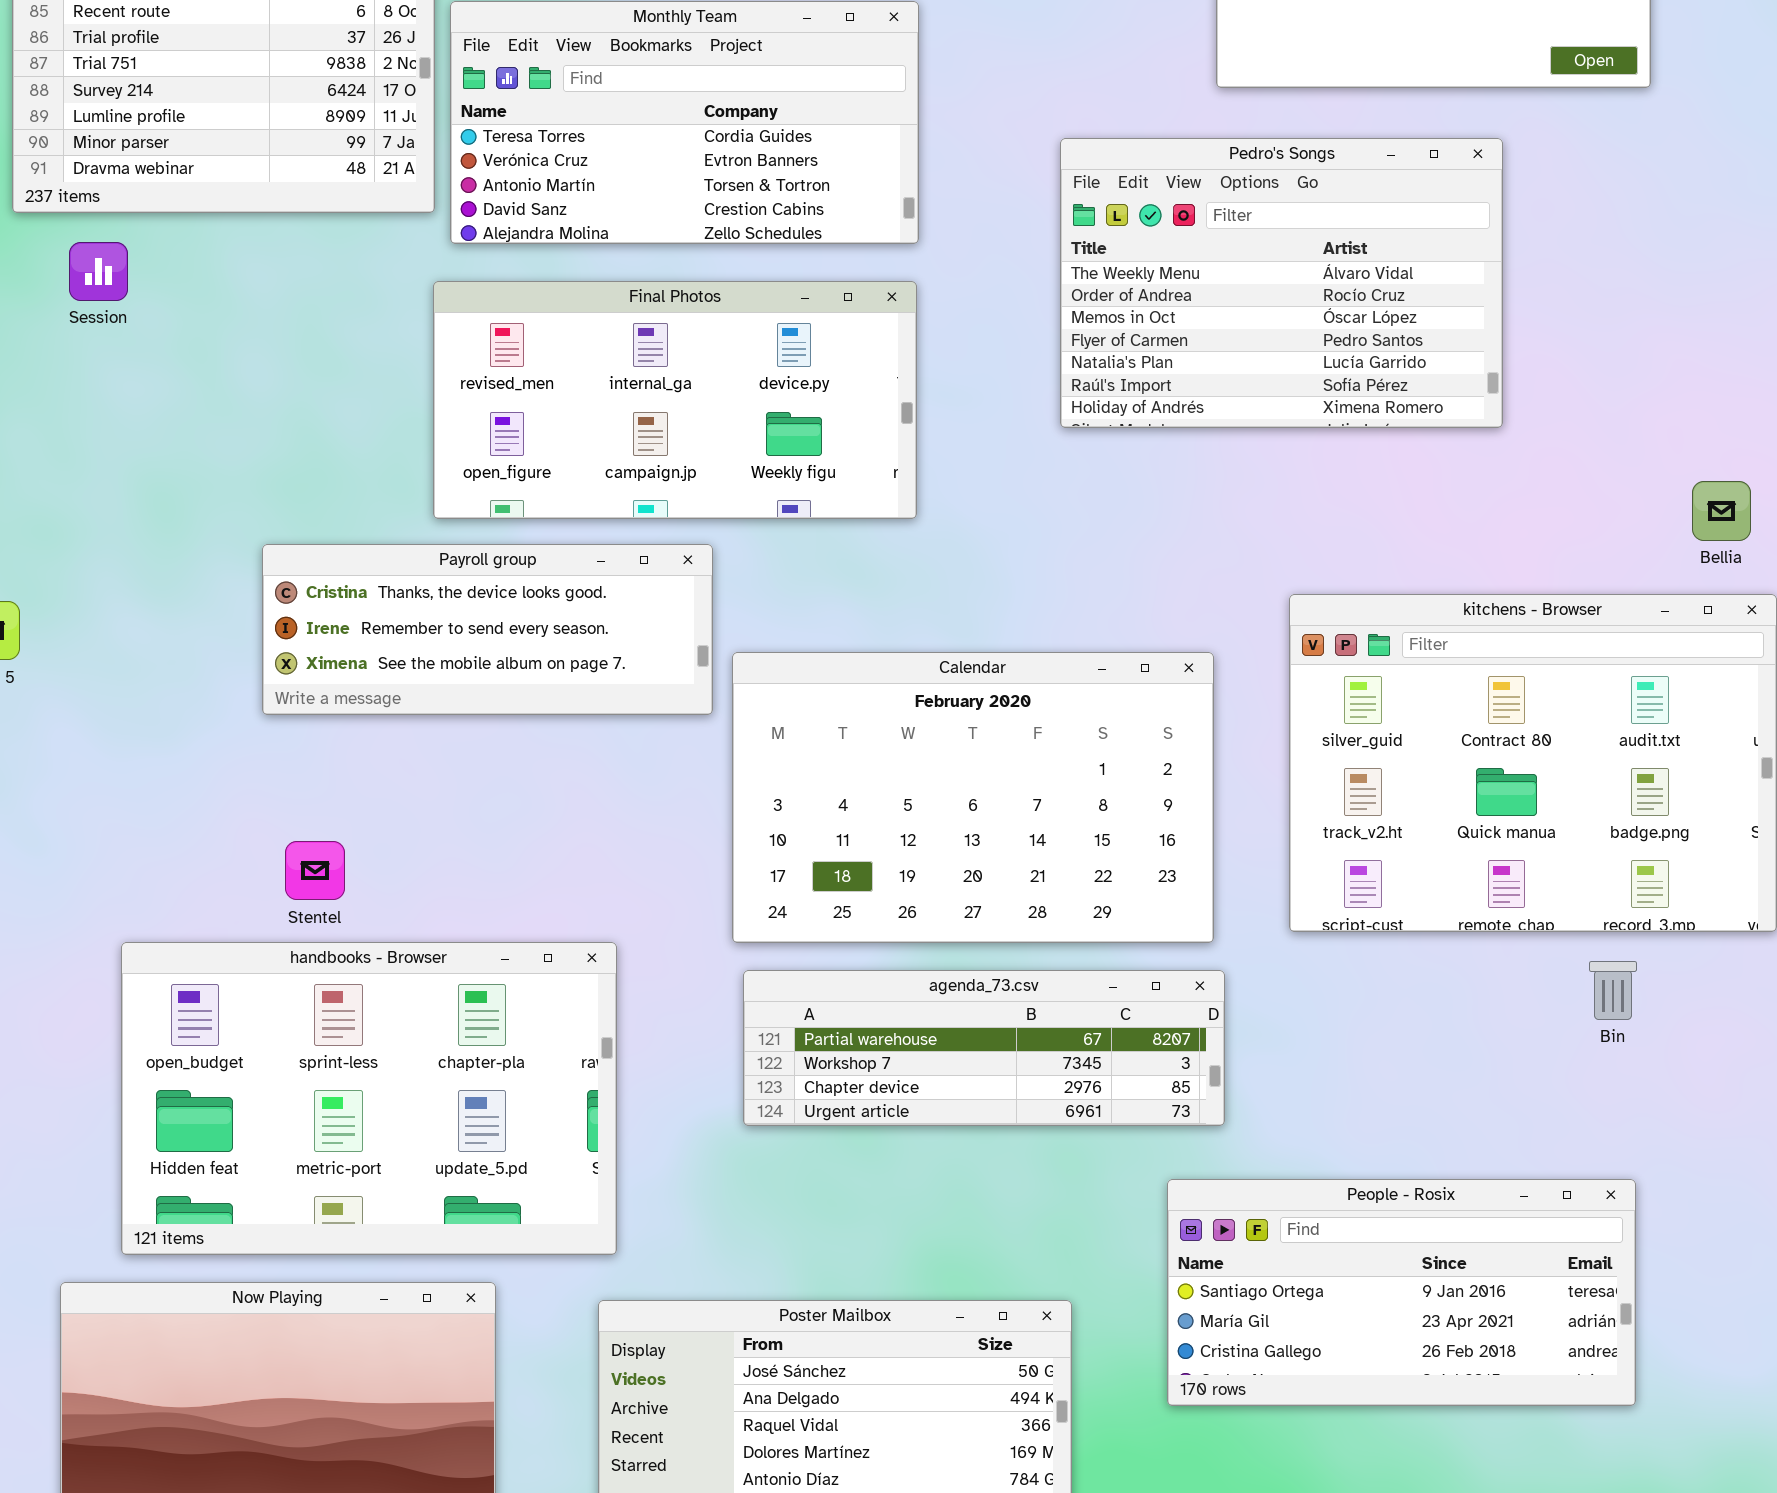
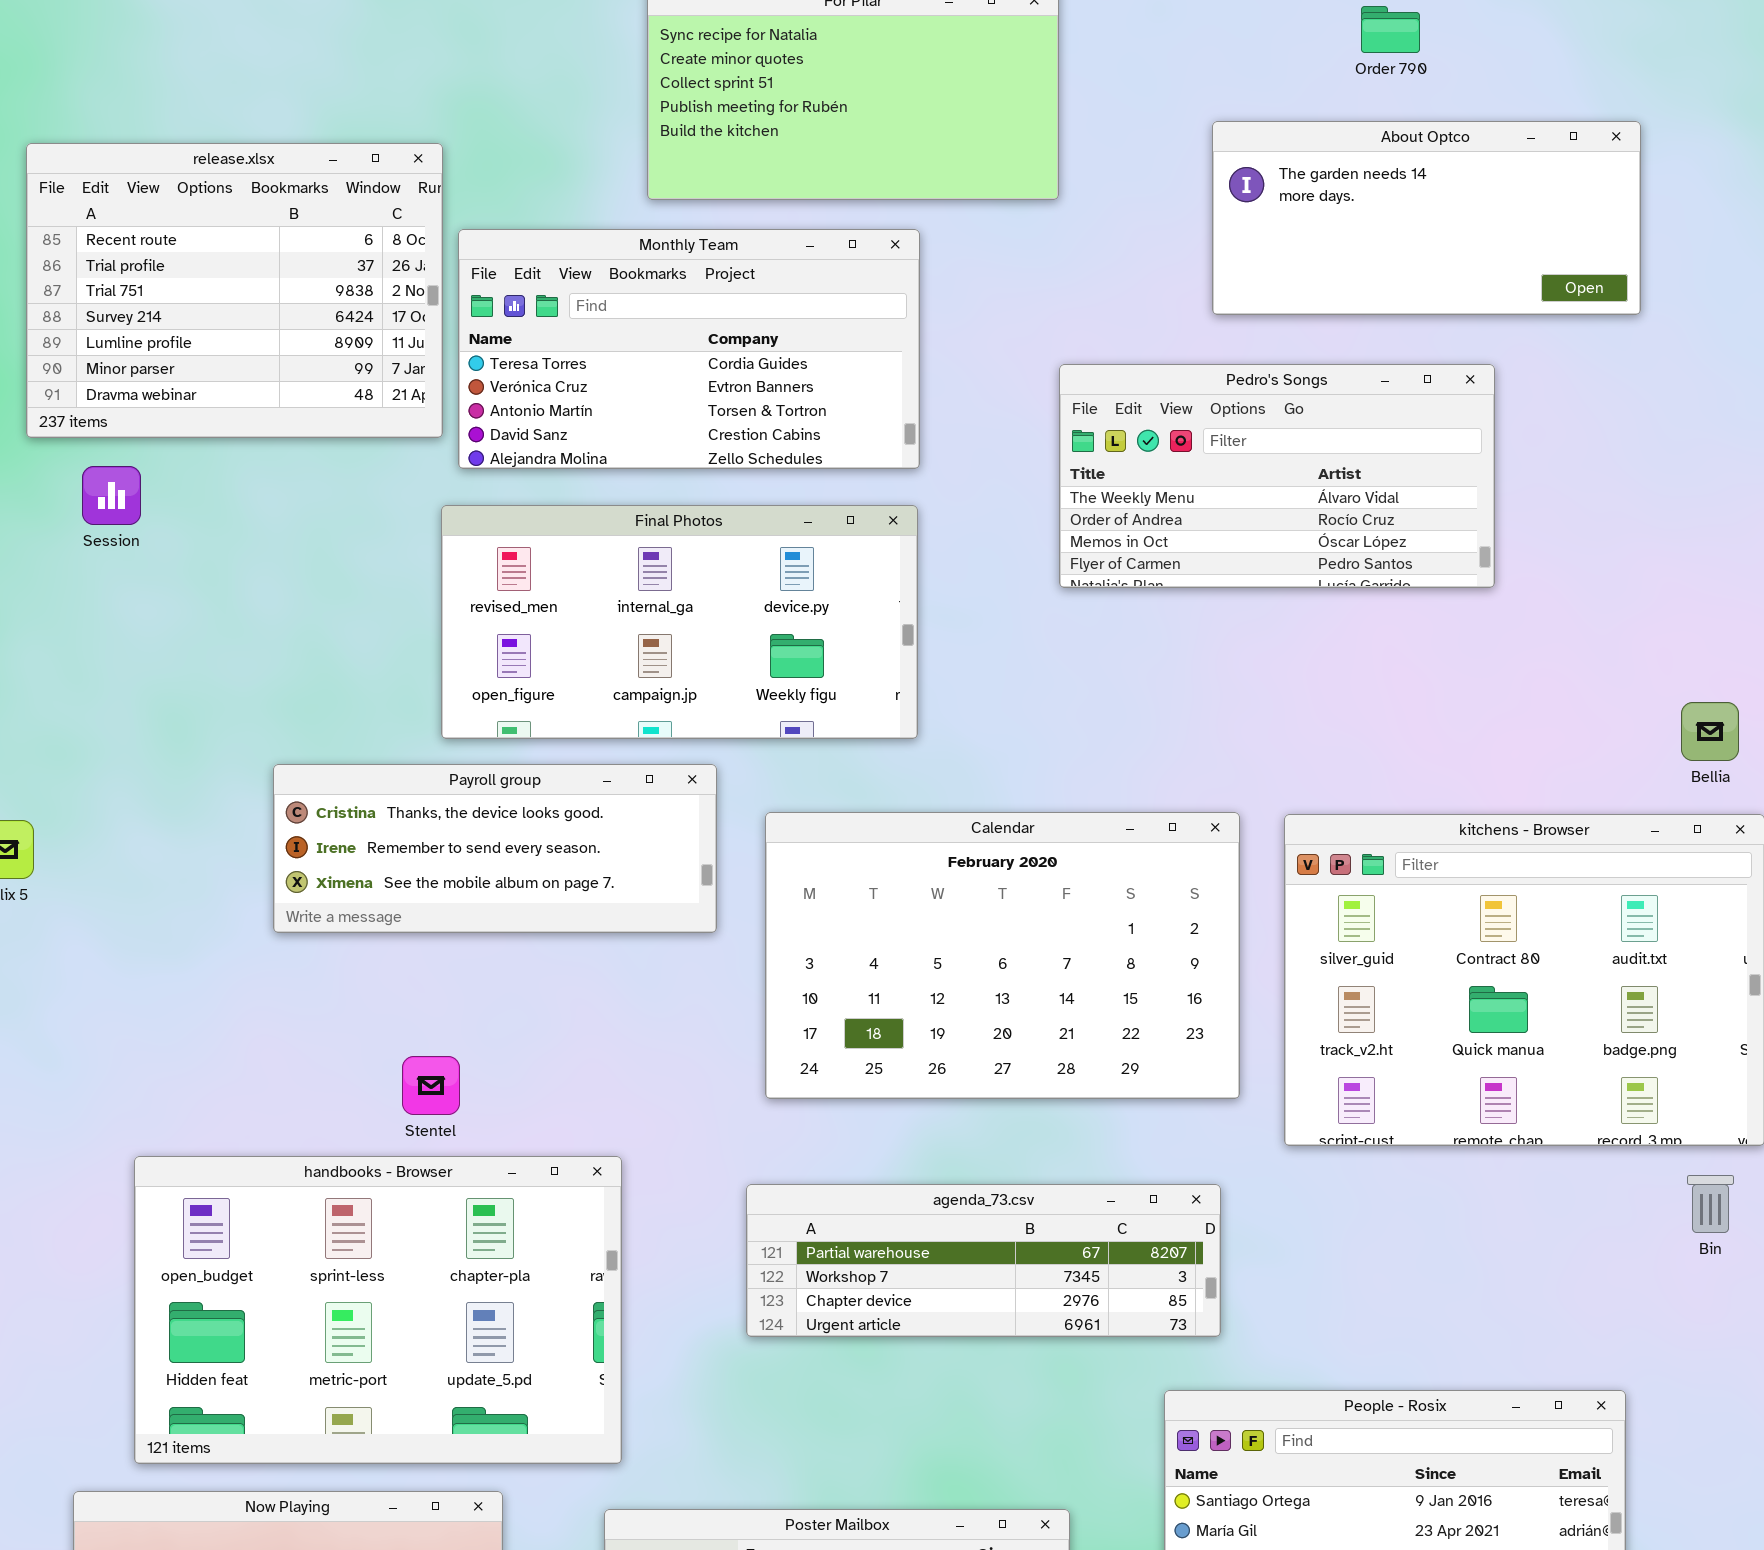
Pedro's Songs: [1060,138,1503,428] -> [1059,364,1495,588], resized
Calendar: [732,652,1214,943] -> [765,812,1240,1099], moved
Stentel: [285,841,345,900] -> [402,1056,460,1115], moved
Bin: [1589,961,1637,1020] -> [1687,1175,1734,1233], moved

